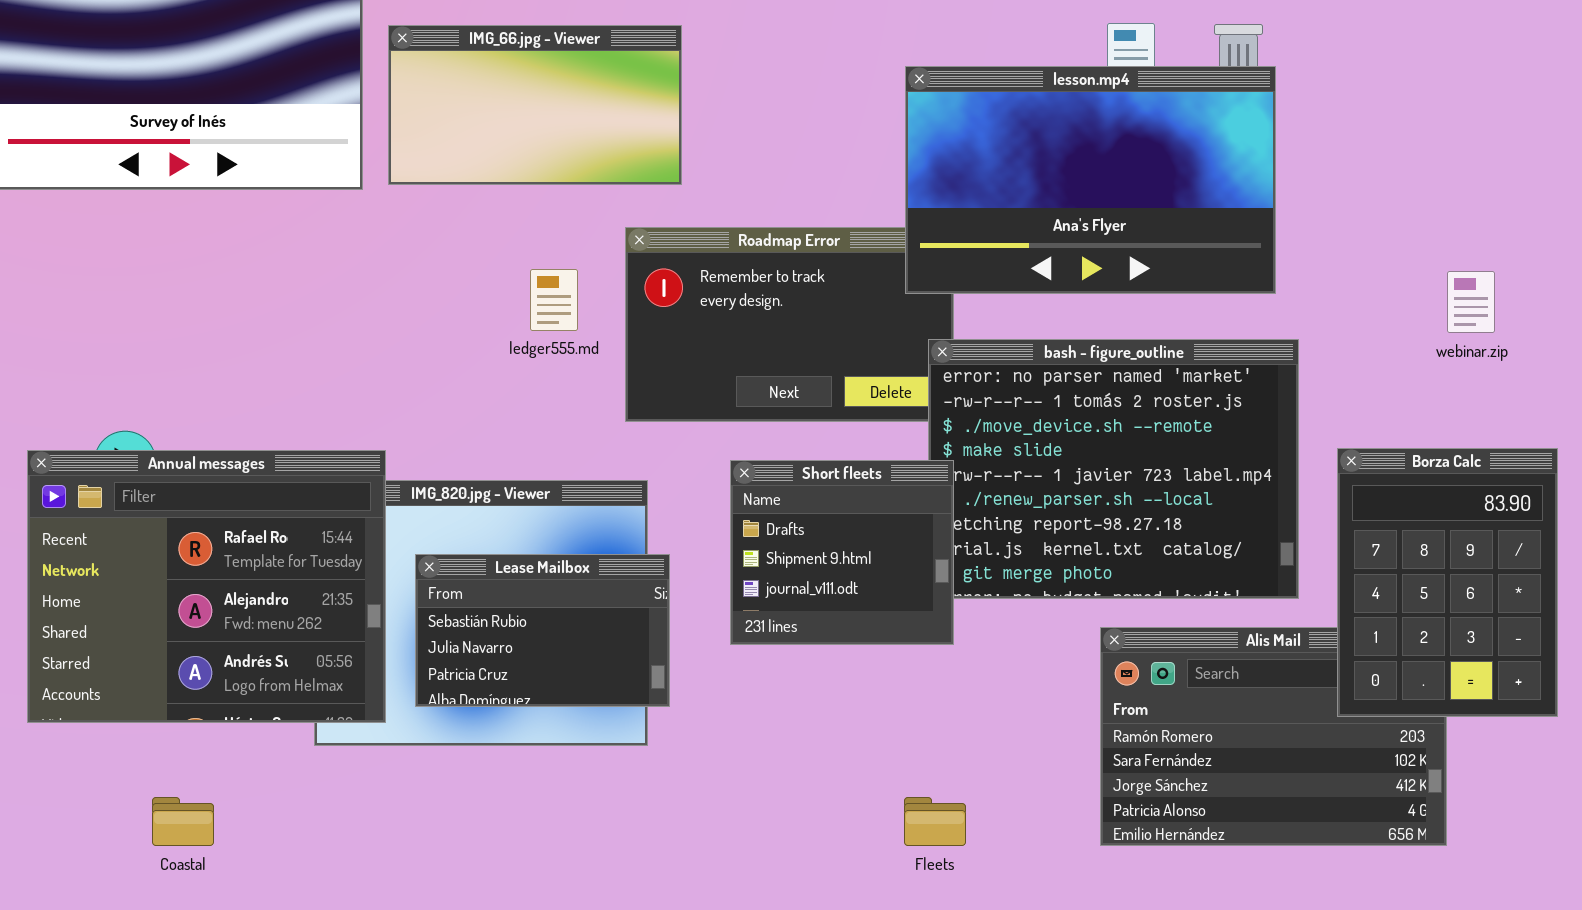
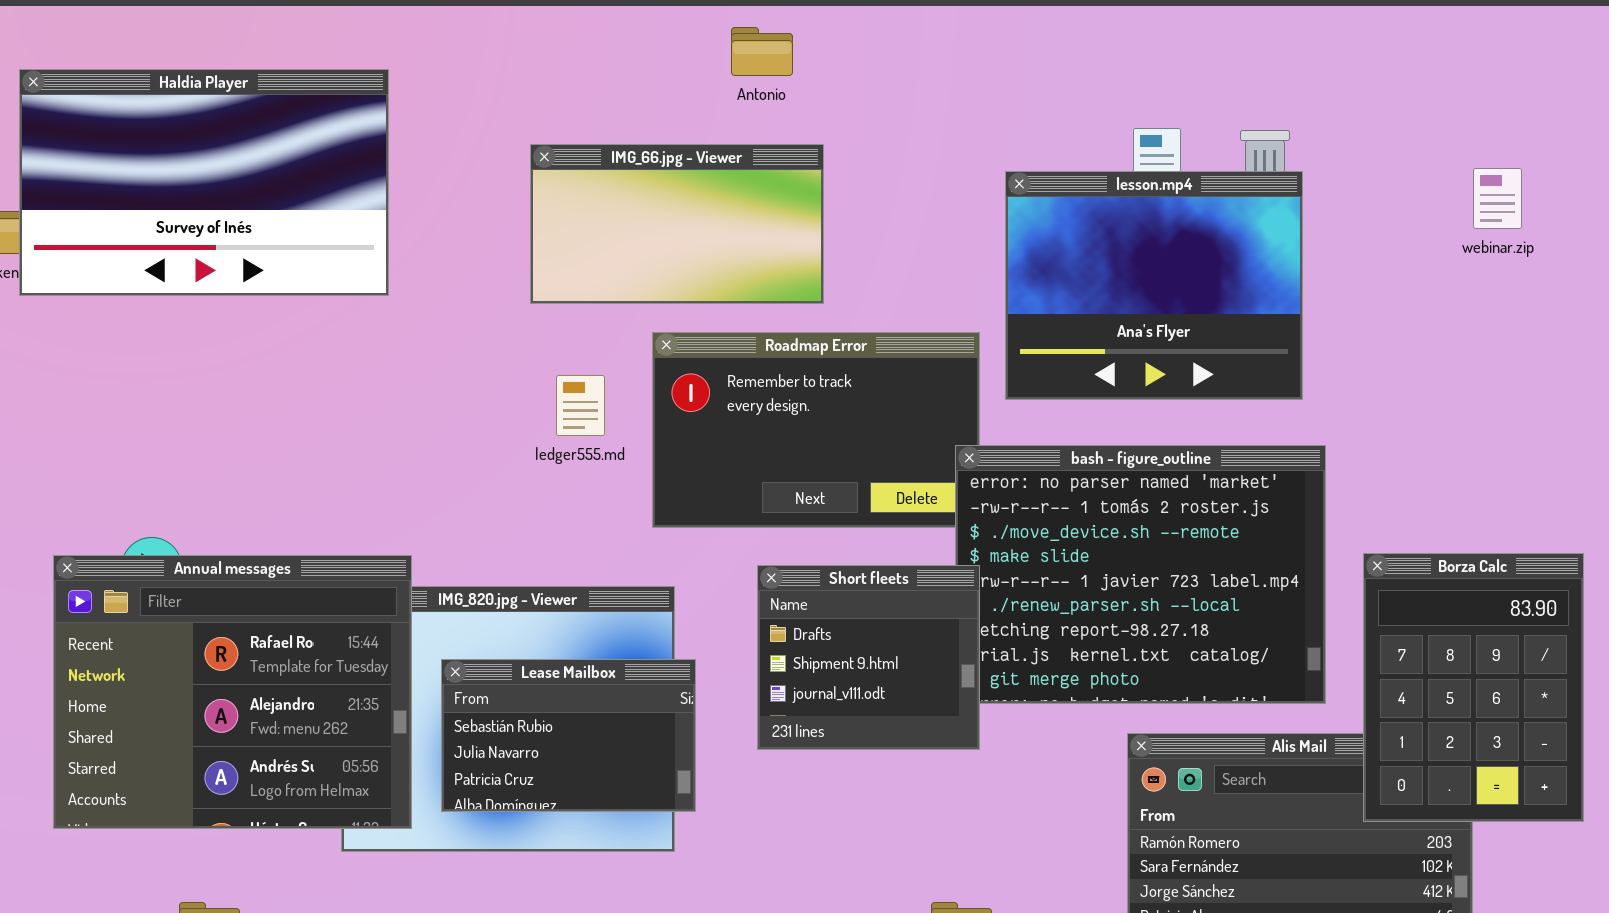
IMG_66.jpg - Viewer: [388,25,682,185] -> [530,144,824,304], moved
lesson.mp4: [905,66,1276,294] -> [1005,171,1303,400], resized
webinar.zip: [1447,271,1495,333] -> [1473,168,1522,229], moved

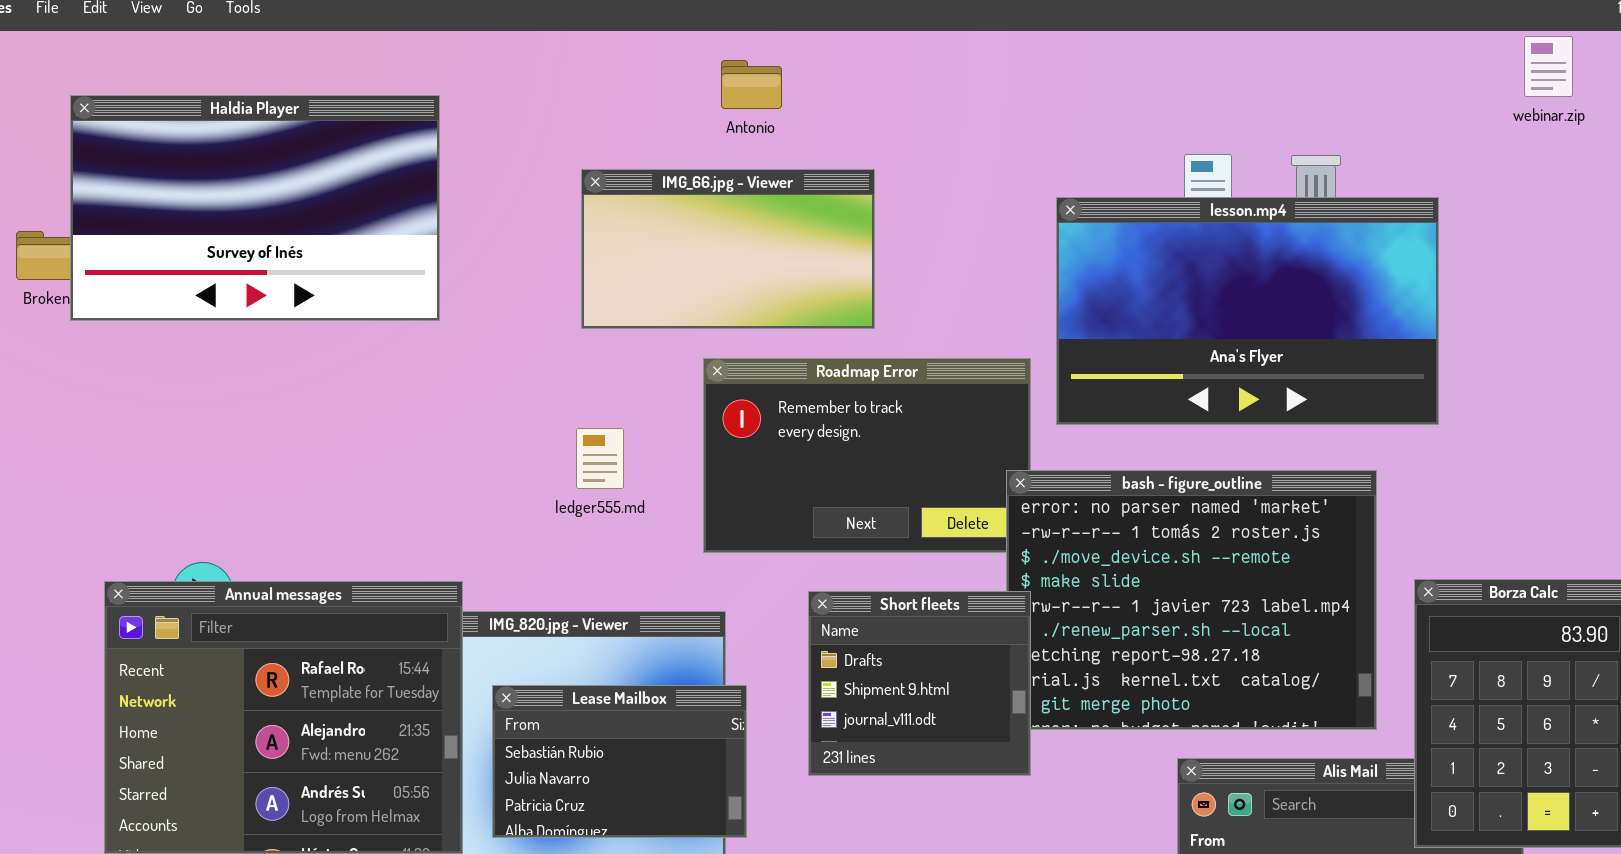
Antonio: [731,27,793,76] -> [721,60,782,109], moved
webinar.zip: [1473,168,1522,229] -> [1524,36,1573,97], moved
lesson.mp4: [1005,171,1303,400] -> [1056,197,1439,425], resized
ledger555.md: [556,375,605,436] -> [576,428,624,489], moved

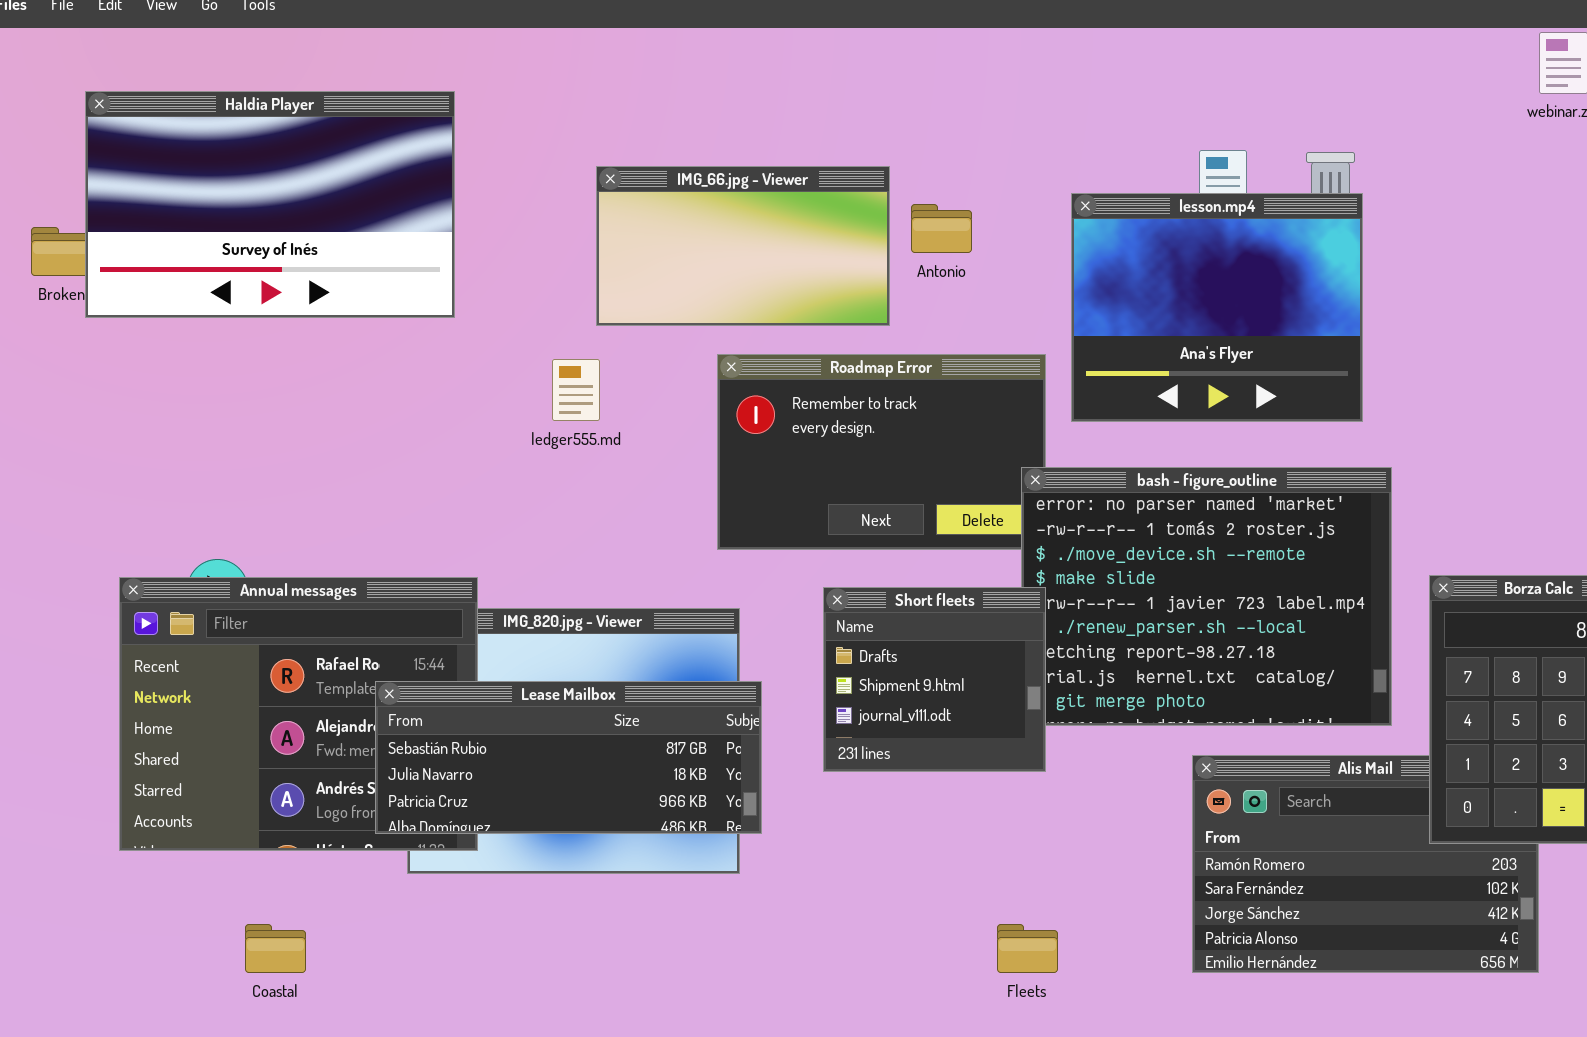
Antonio: [721,60,782,109] -> [911,204,972,253], moved
lesson.mp4: [1056,197,1439,425] -> [1071,193,1363,422], resized
ledger555.md: [576,428,624,489] -> [552,359,600,421], moved
Lease Mailbox: [492,685,747,838] -> [375,681,762,834], resized

